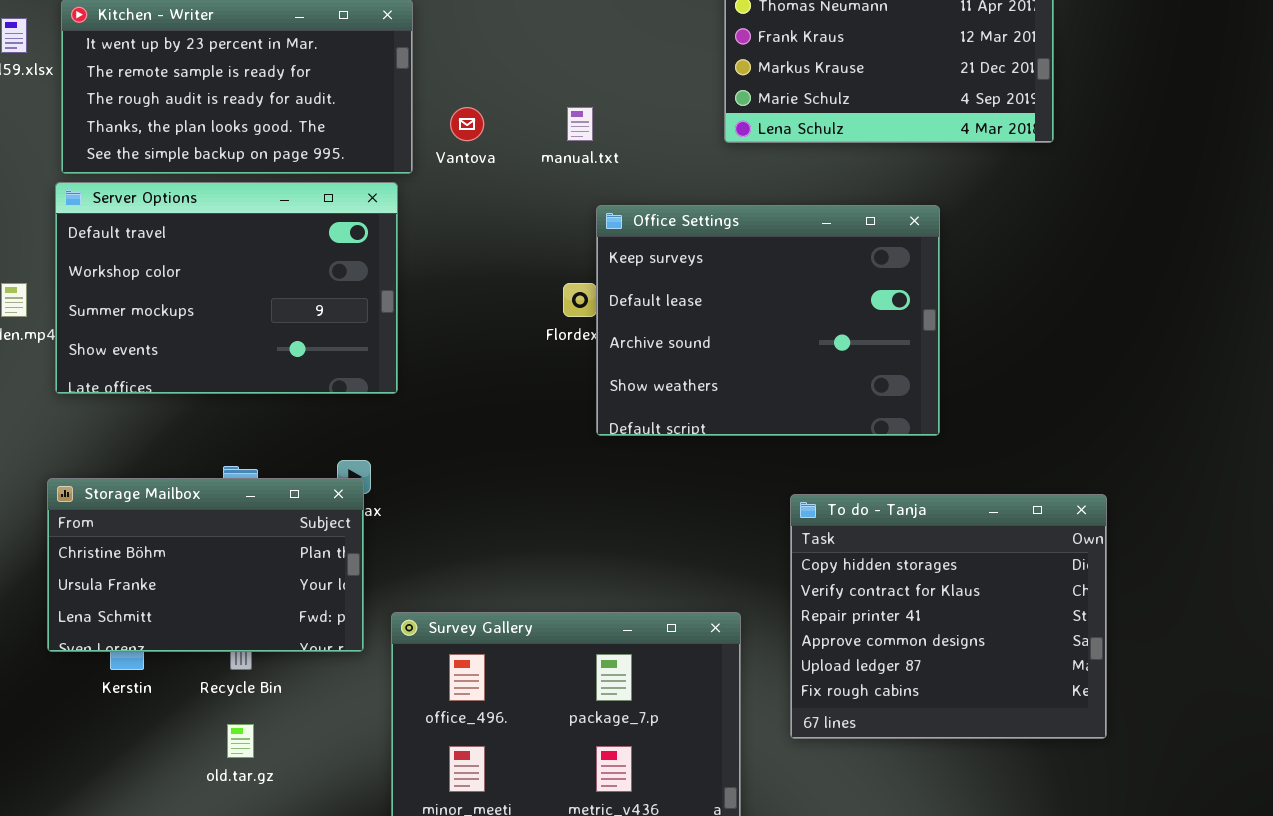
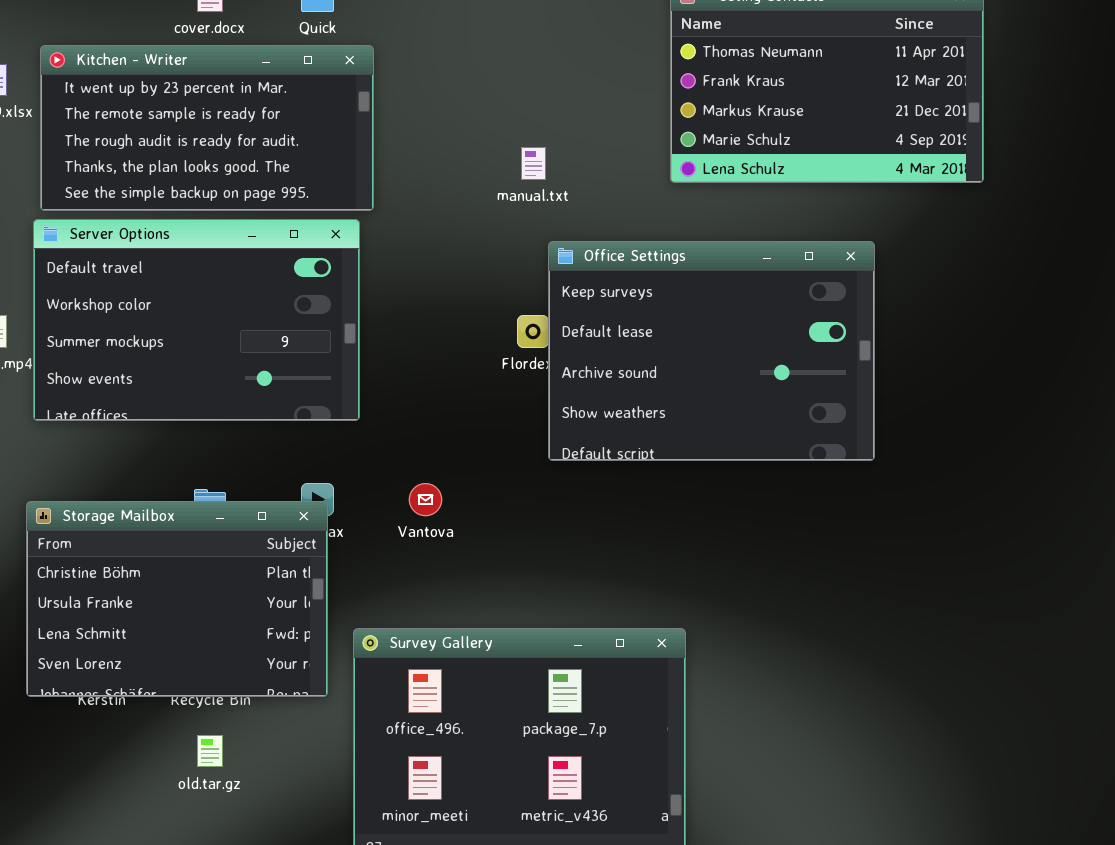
Vantova: [450,107,484,141] -> [409,483,442,516], moved
Storage Mailbox: [47,478,364,652] -> [26,501,328,697], resized
To do - Tanja: [790,494,1107,739] -> none, closed

